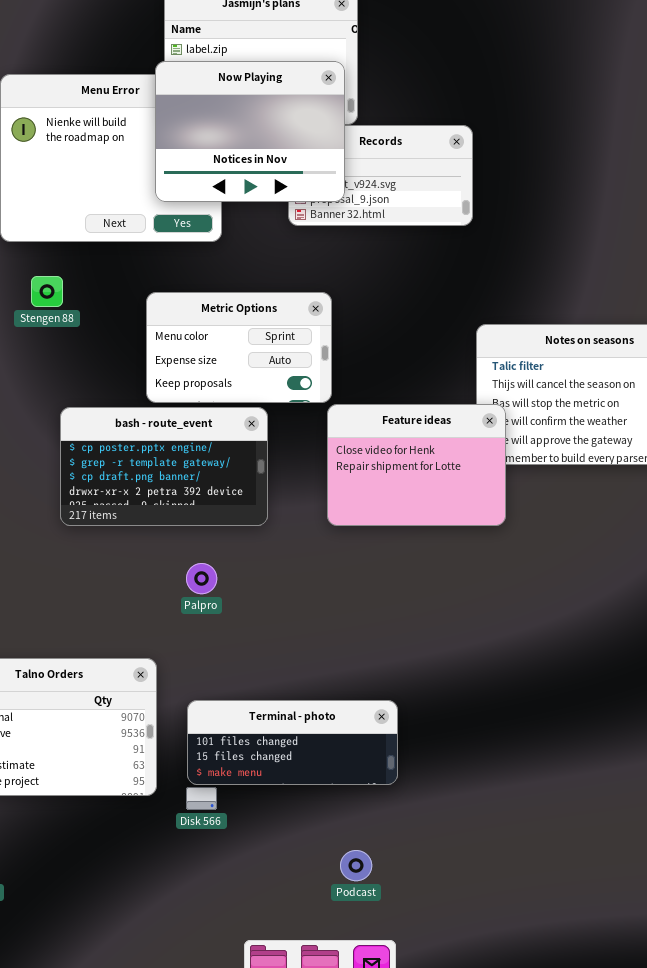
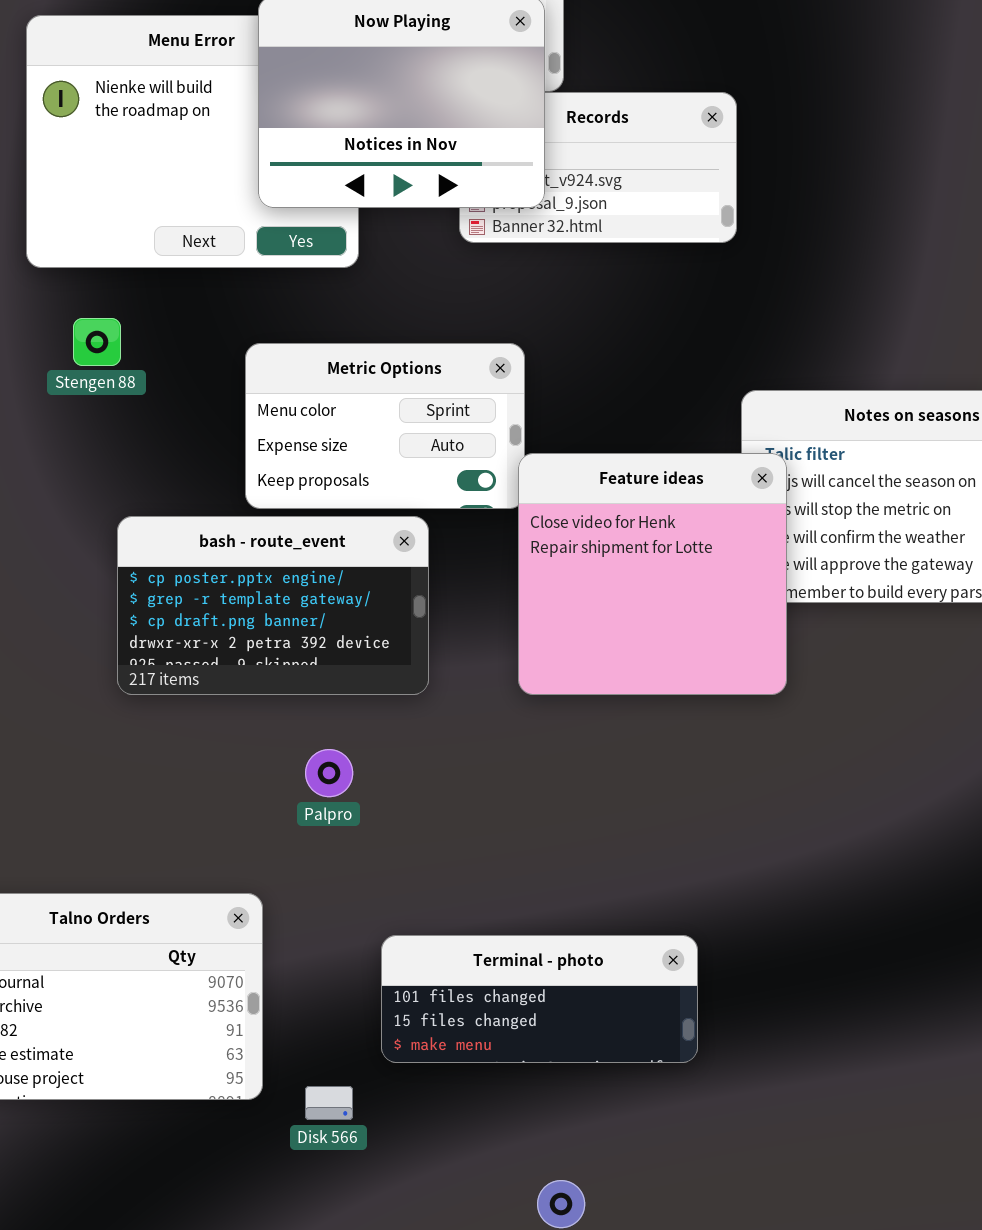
Feature ideas: [327,404,506,526] -> [518,453,787,695], resized
Terminal - photo: [187,700,398,785] -> [381,935,698,1063], moved

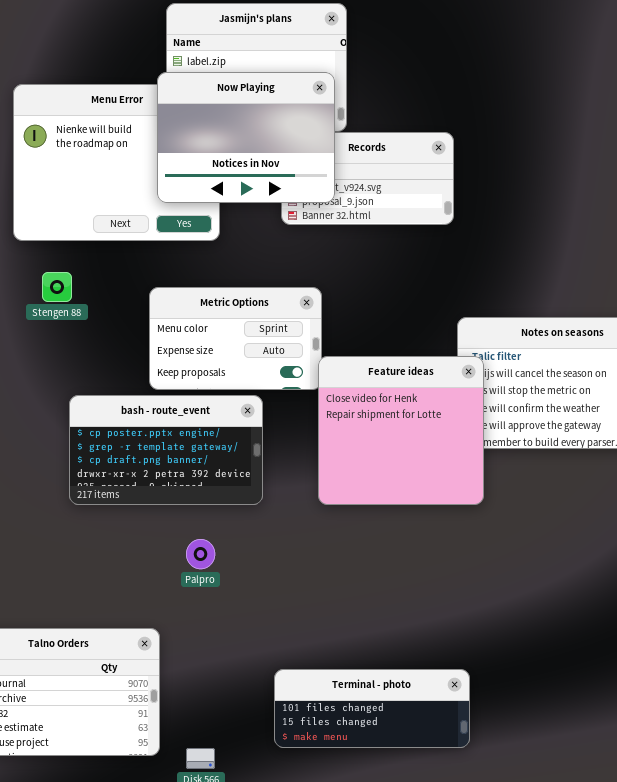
Terminal - photo: [381,935,698,1063] -> [274,669,470,748], moved

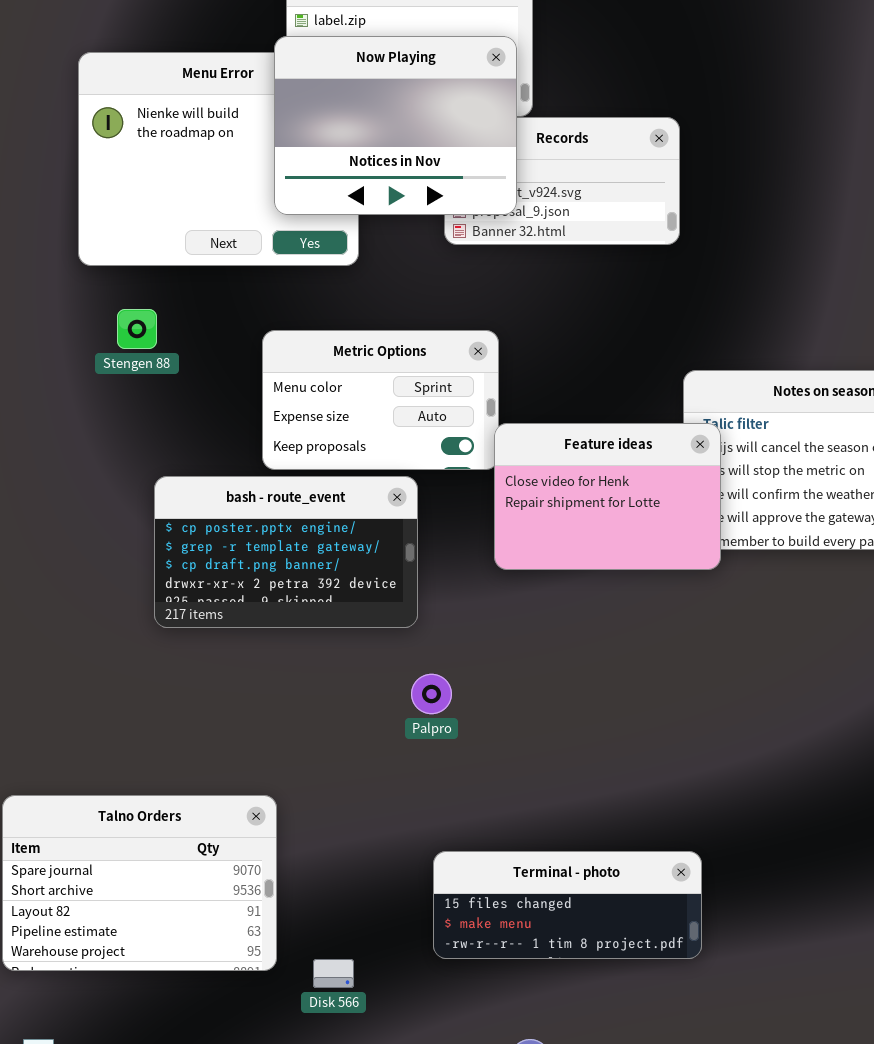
Feature ideas: [318,356,484,505] -> [494,423,721,570], resized
Palpro: [186,539,215,569] -> [411,674,452,714], moved
Terminal - photo: [274,669,470,748] -> [433,851,702,959], scrolled down 1 row

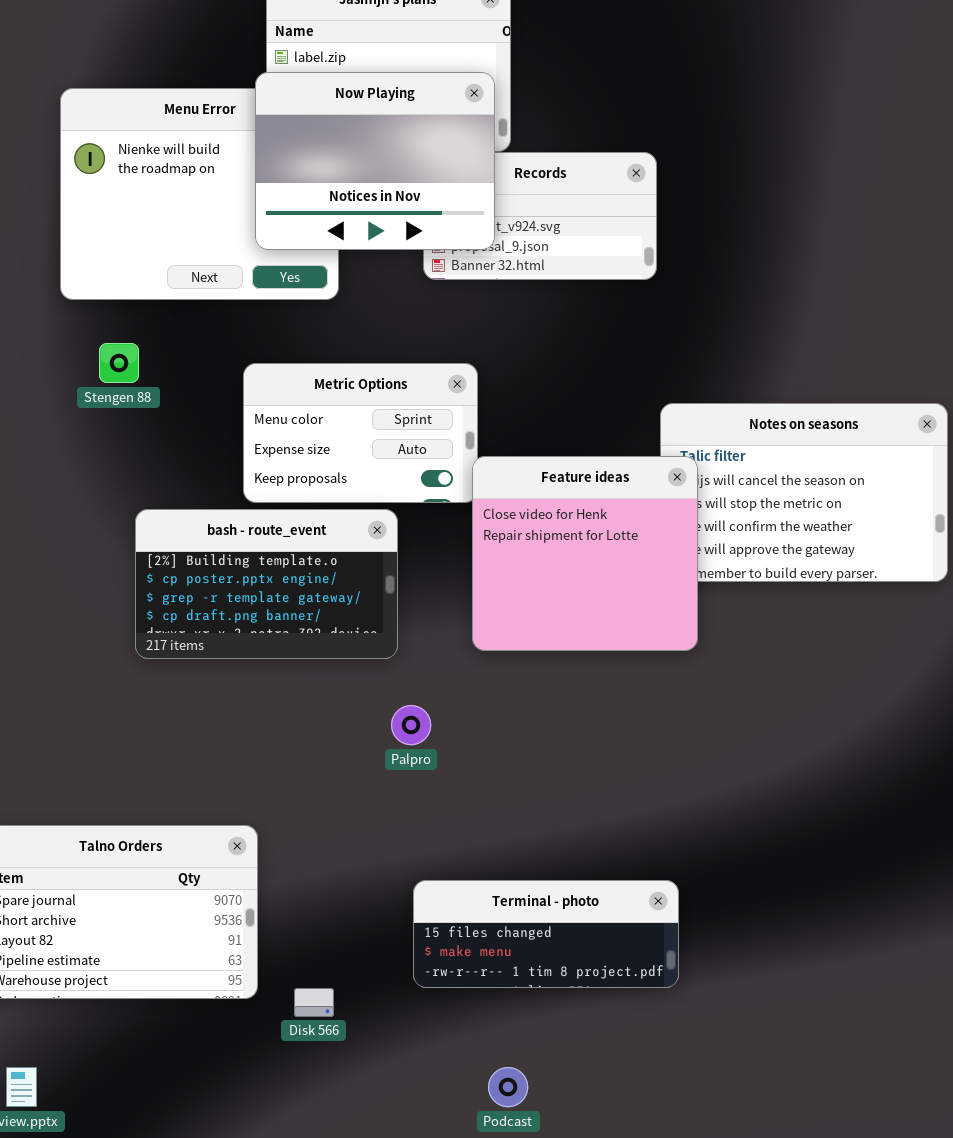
Feature ideas: [494,423,721,570] -> [472,456,698,651], resized
bash - route_event: [154,476,418,628] -> [135,509,398,659], scrolled up 1 row

